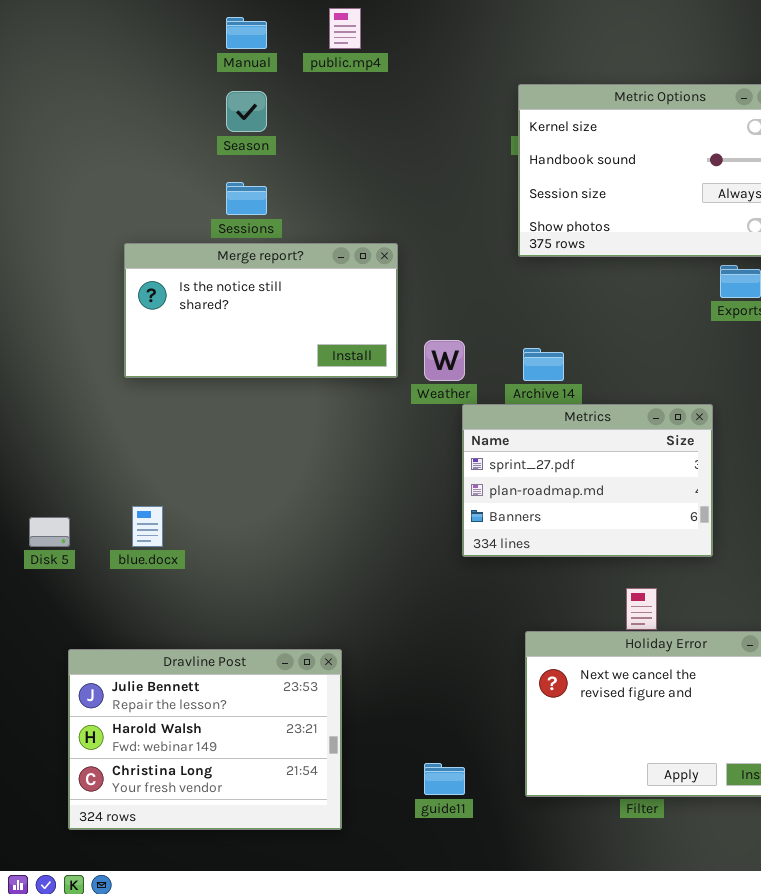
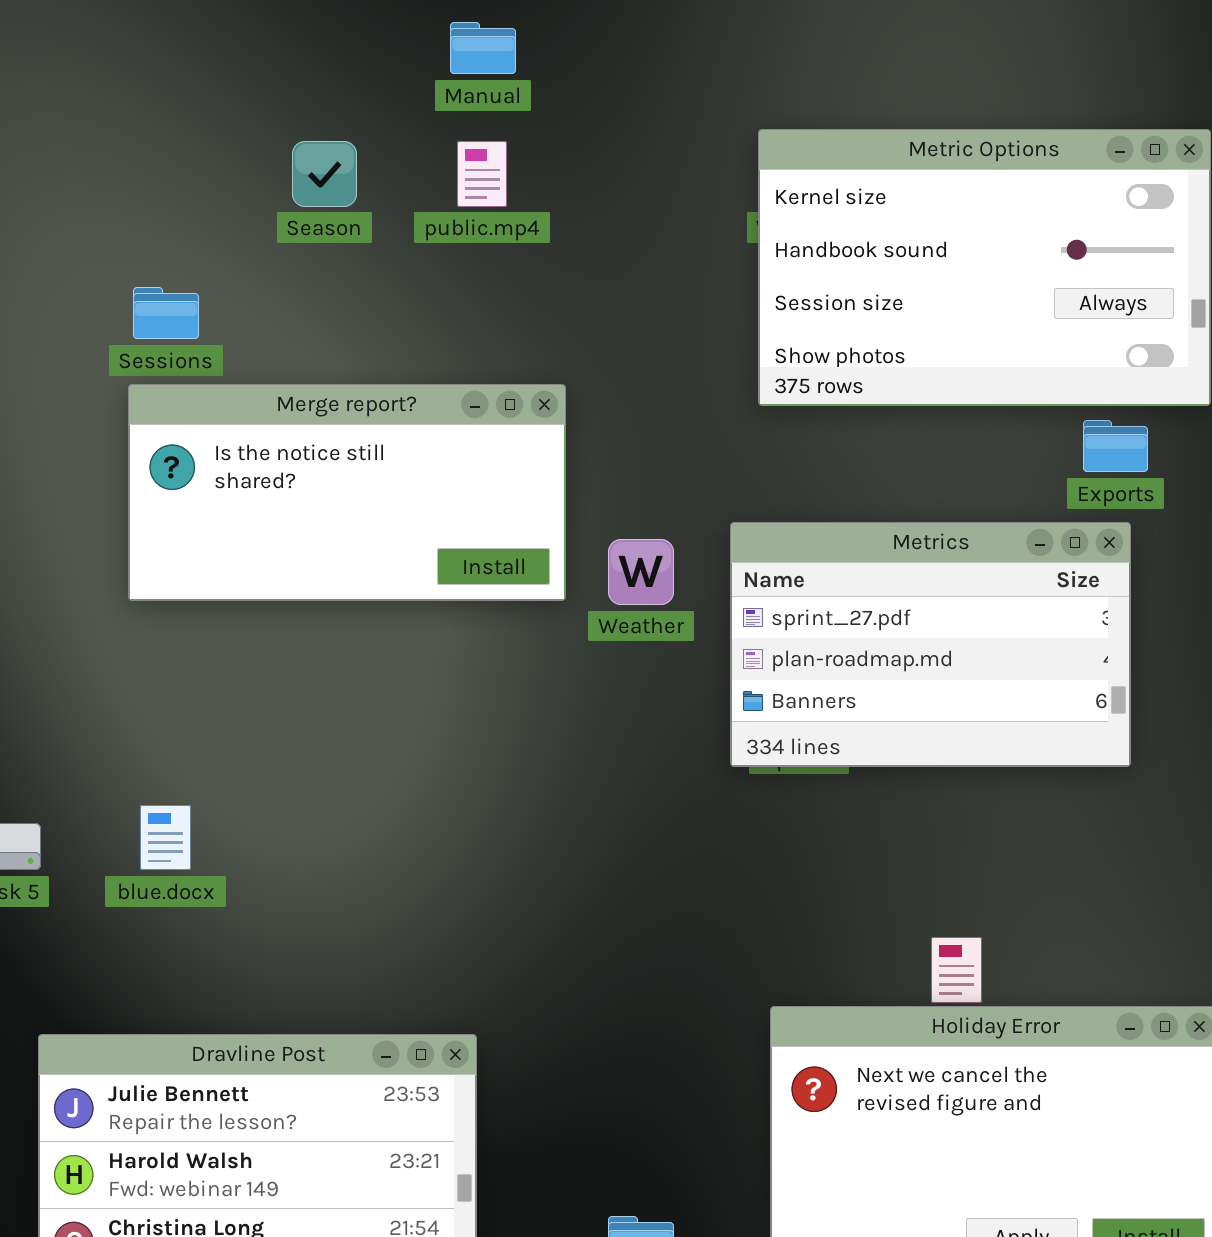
public.mp4: [329,8,361,49] -> [457,141,507,207], moved
Manual: [226,17,267,49] -> [450,22,516,74], moved
Sessions: [226,182,267,215] -> [133,287,199,339], moved
Metrics: [462,404,713,557] -> [730,522,1131,767], moved

